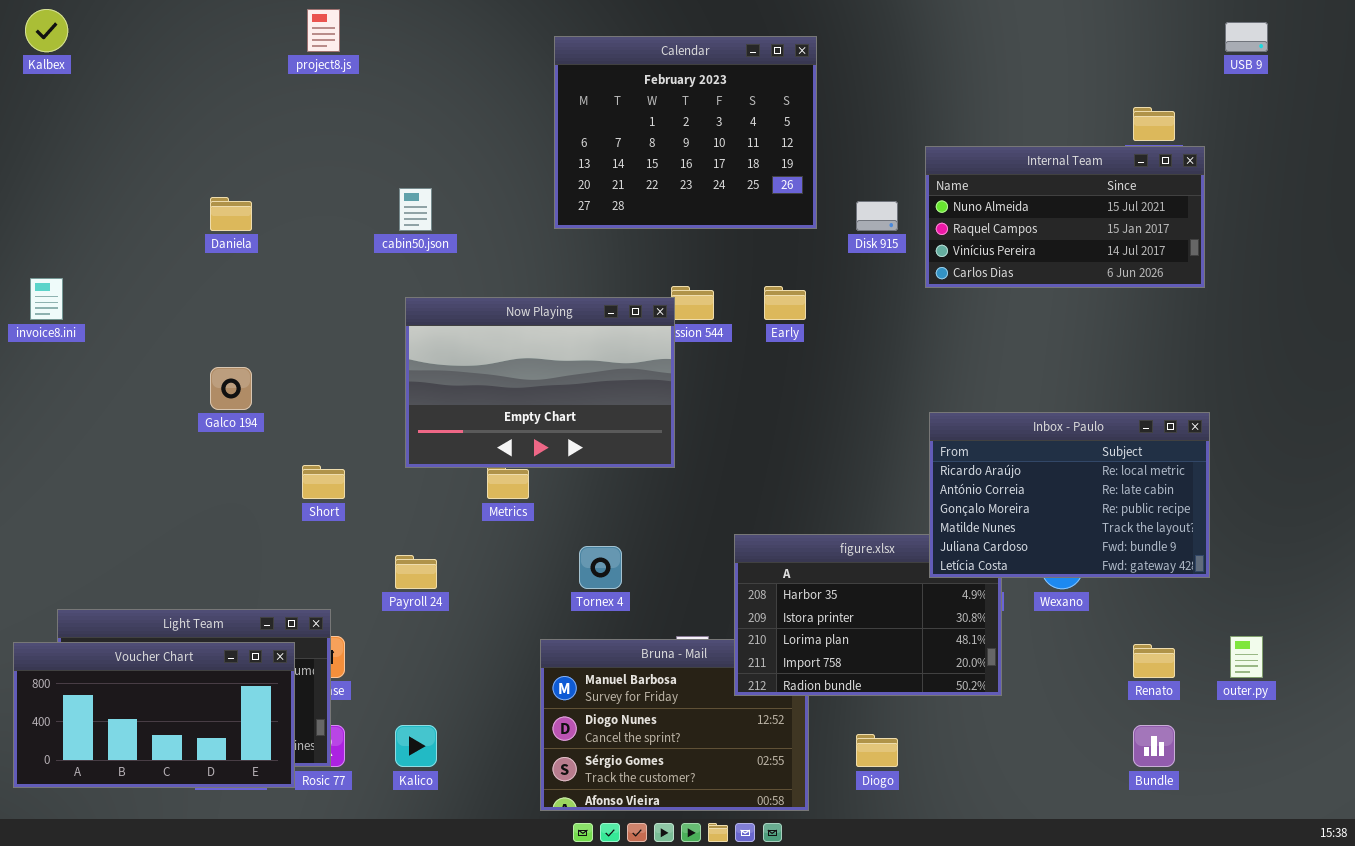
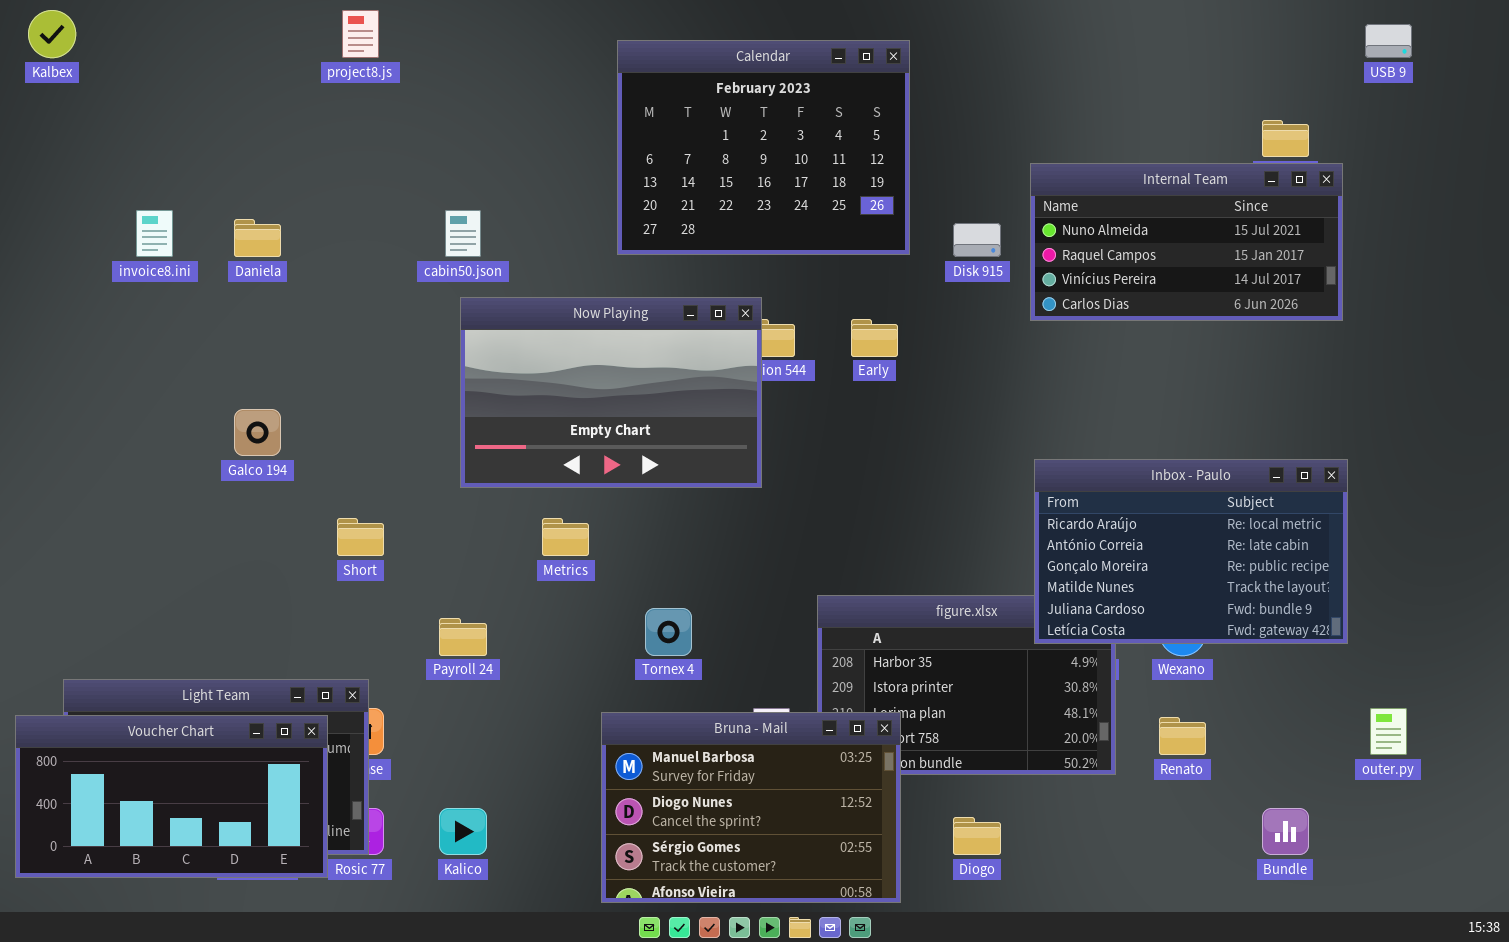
invoice8.ini: [30,278,63,320] -> [136,210,173,257], moved
Now Playing: [405,297,675,468] -> [460,297,762,488], moved
Bruna - Mail: [540,639,809,811] -> [601,712,901,903], raised
Renato: [1133,644,1175,678] -> [1159,717,1206,755], moved

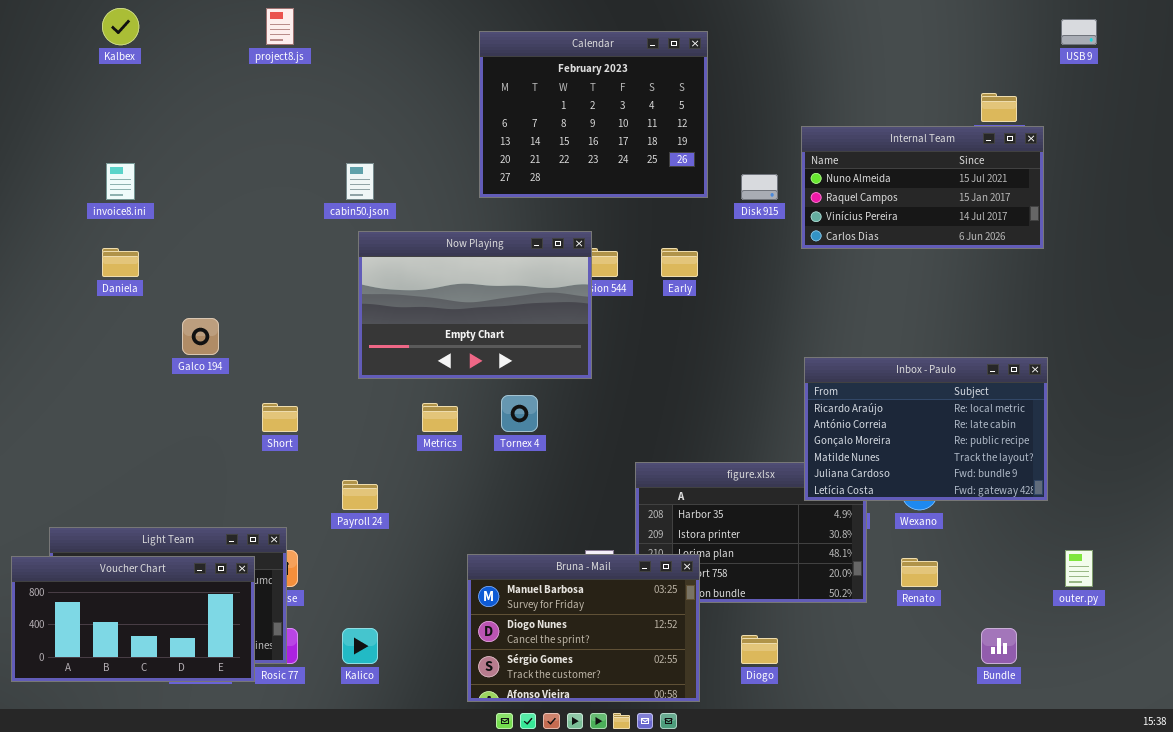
Kalbex: [28,10,76,58] -> [102,8,139,45], moved
Daniela: [234,219,281,257] -> [102,248,139,277], moved
Tornex 4: [645,608,692,656] -> [501,395,538,432], moved

